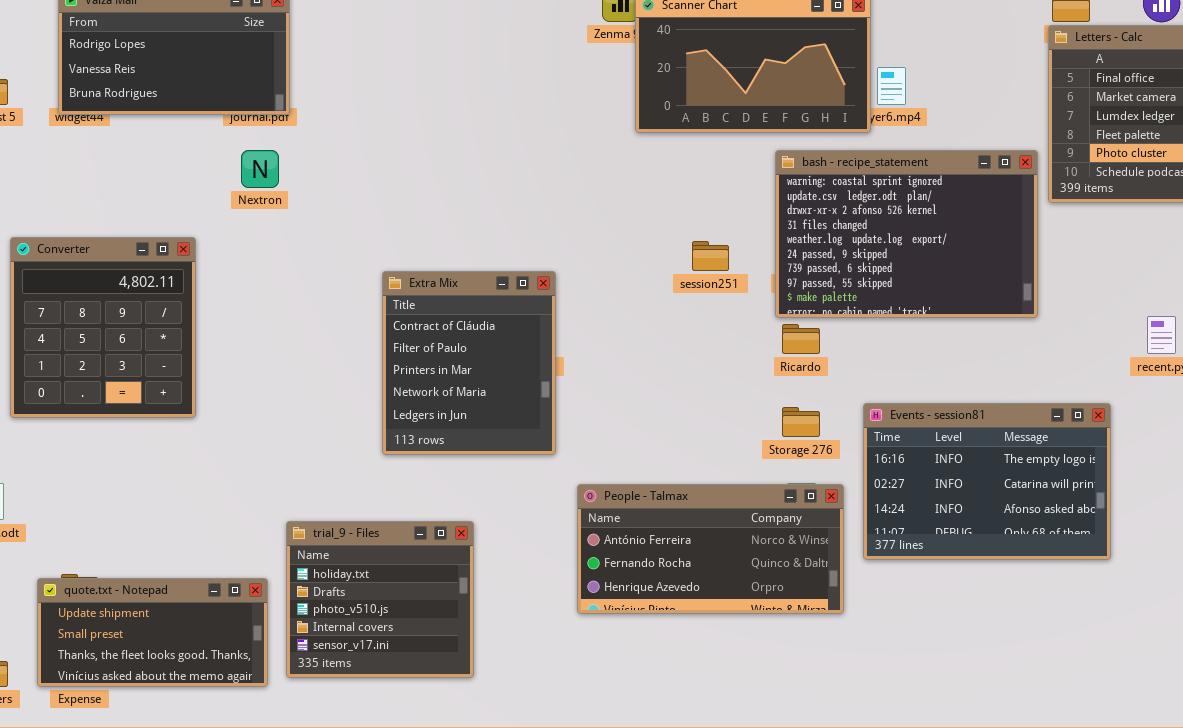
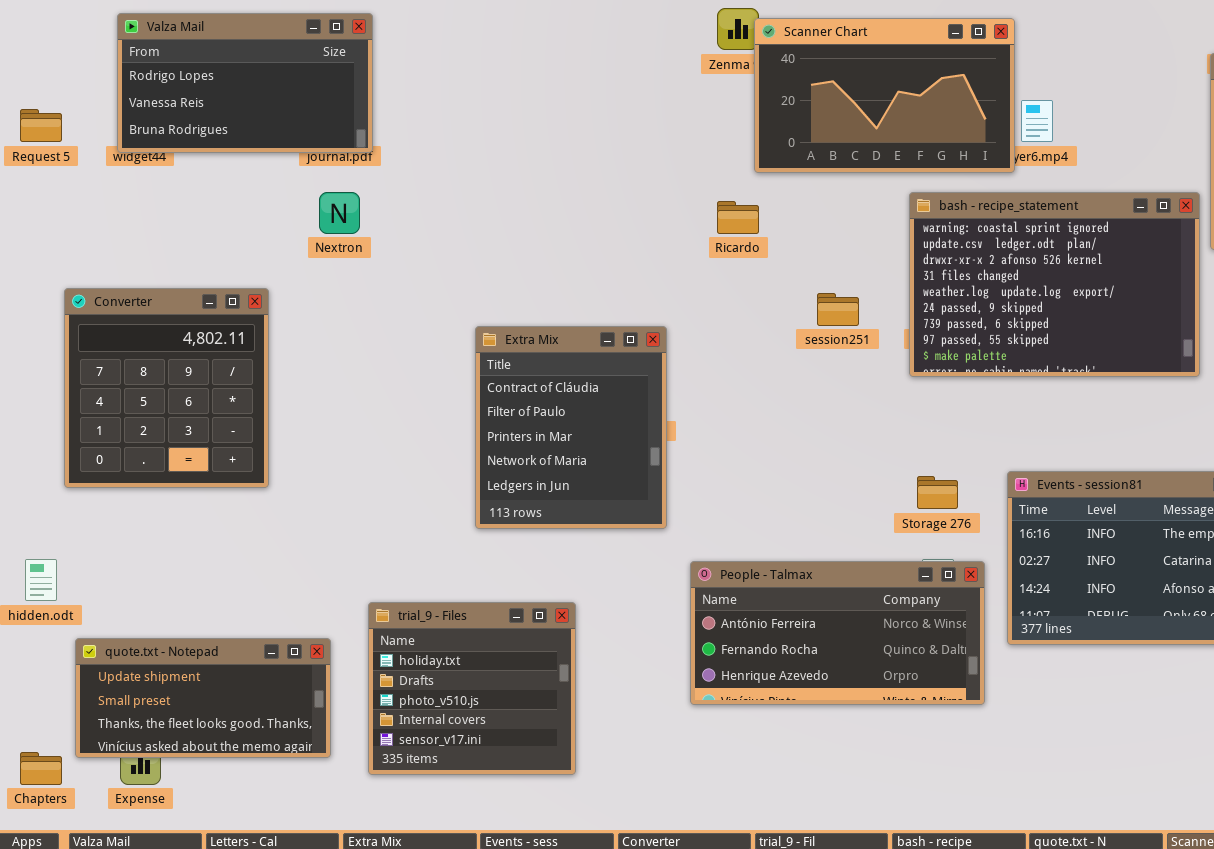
Ricardo: [782,324,820,354] -> [717,201,759,234], moved
quote.txt - Notepad: [37,578,268,687] -> [75,638,331,758], moved

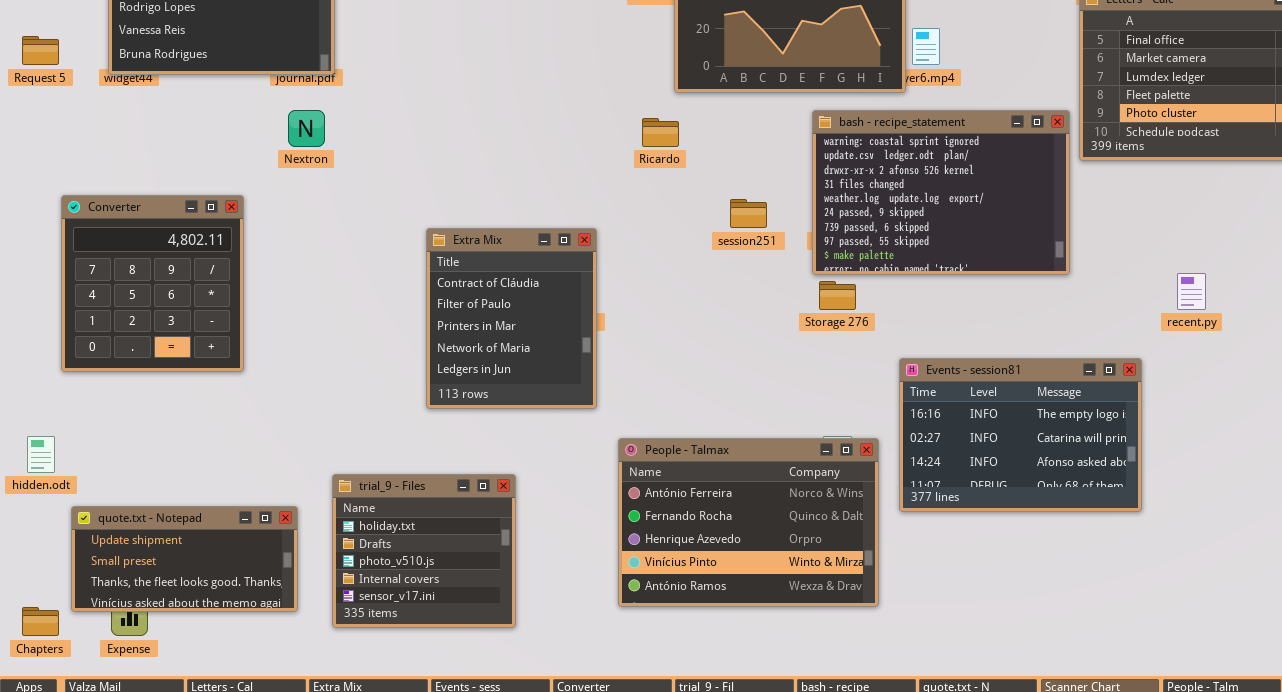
Storage 276: [917,476,958,509] -> [819,281,856,310], moved
People - Talmax: [690,561,985,705] -> [618,438,879,607], resized

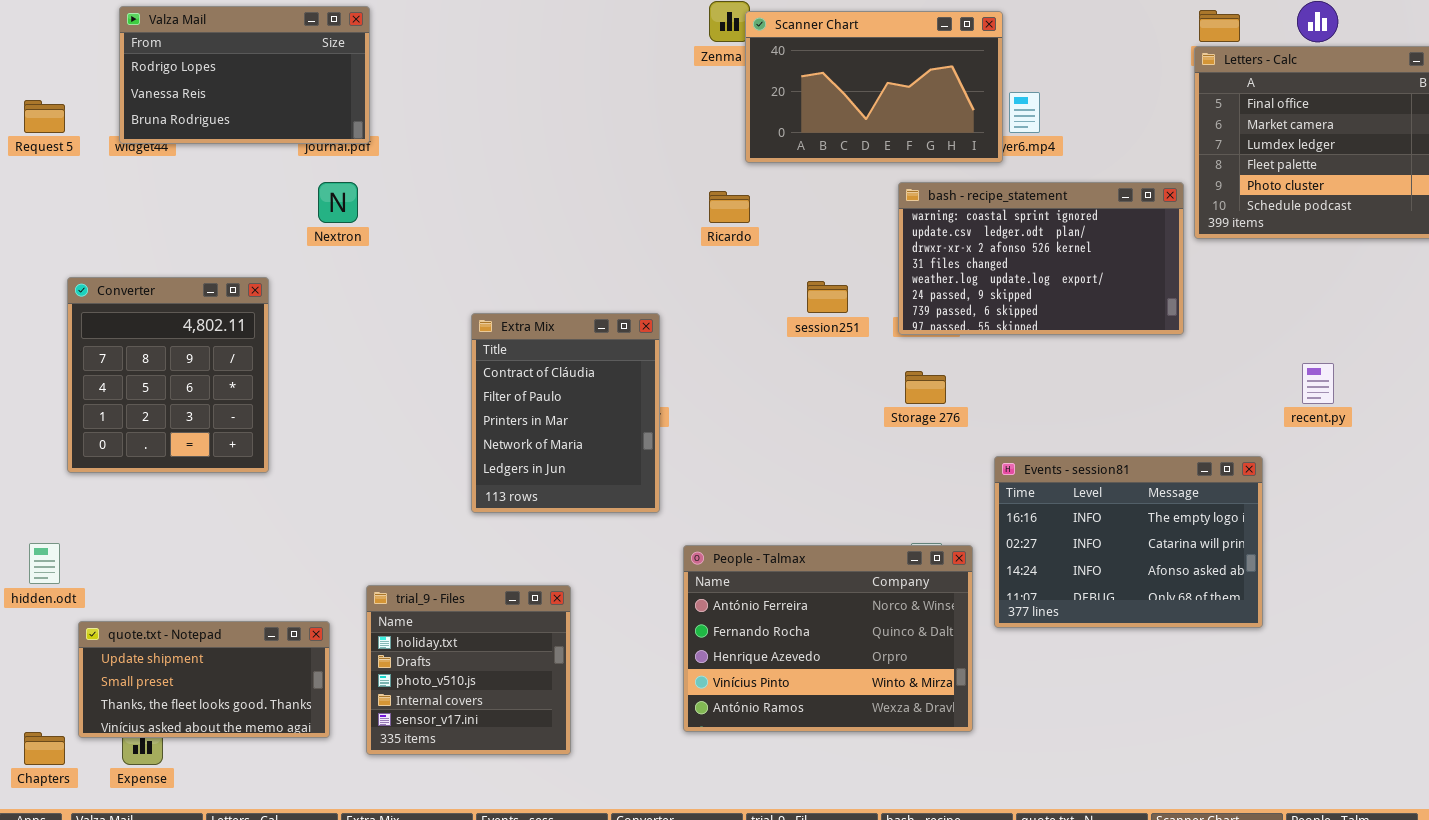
bash - recipe_statement: [812,110,1070,275] -> [898,182,1184,335], resized

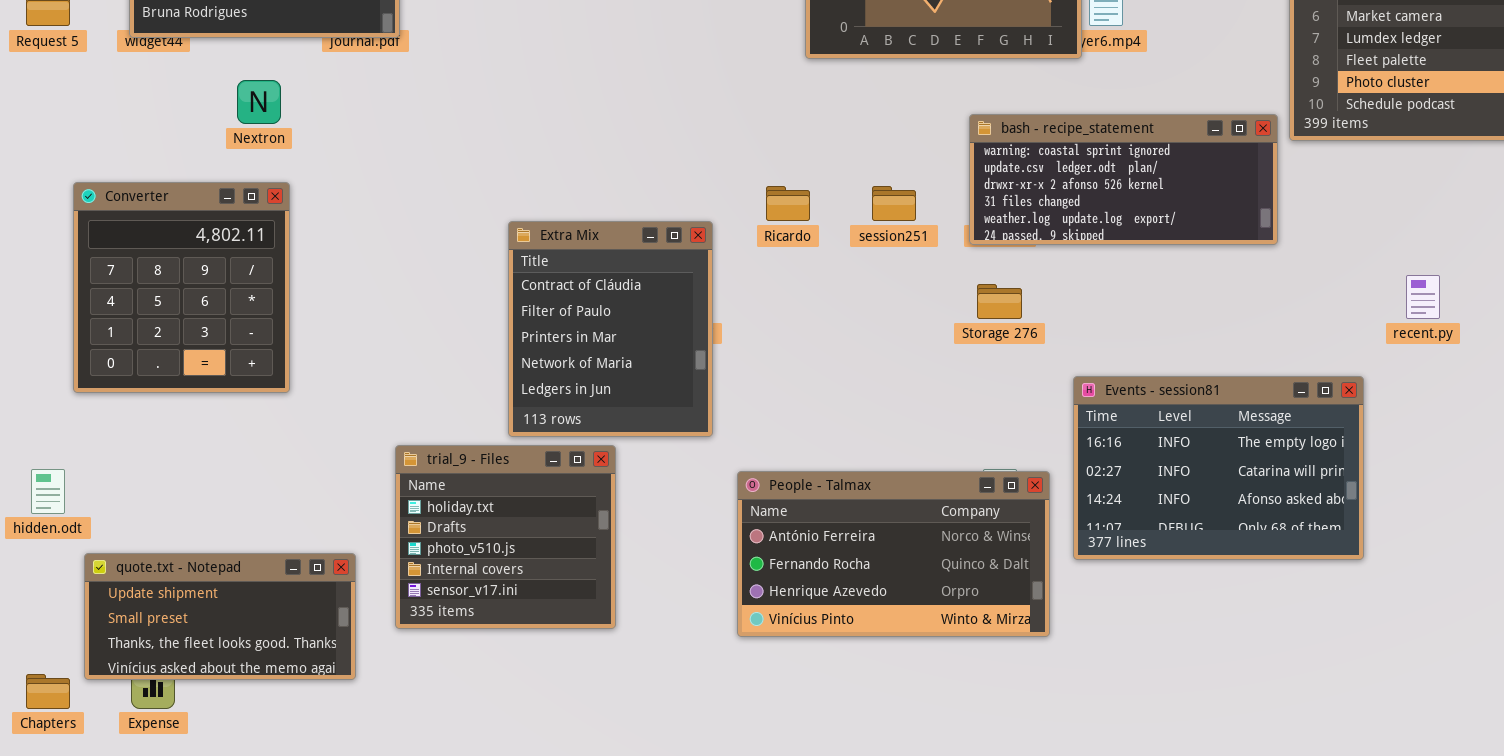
Nextron: [318,182,358,223] -> [237,80,281,124], moved
bash - recipe_statement: [898,182,1184,335] -> [969,114,1278,245], resized
Ricardo: [709,191,750,223] -> [766,186,810,221], moved
People - Talmax: [683,545,973,732] -> [737,471,1050,637], resized
trial_9 - Files: [366,585,571,755] -> [395,445,616,629], moved

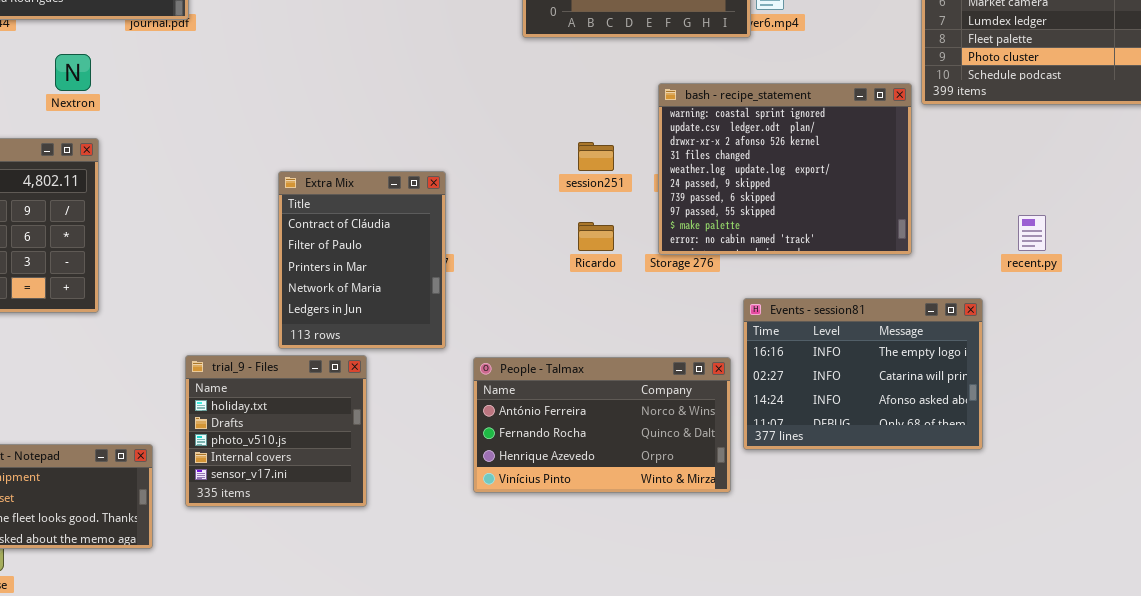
bash - recipe_statement: [969,114,1278,245] -> [658,83,912,255], resized
Ricardo: [766,186,810,221] -> [578,222,614,251], moved
People - Talmax: [737,471,1050,637] -> [473,357,731,493], moved

